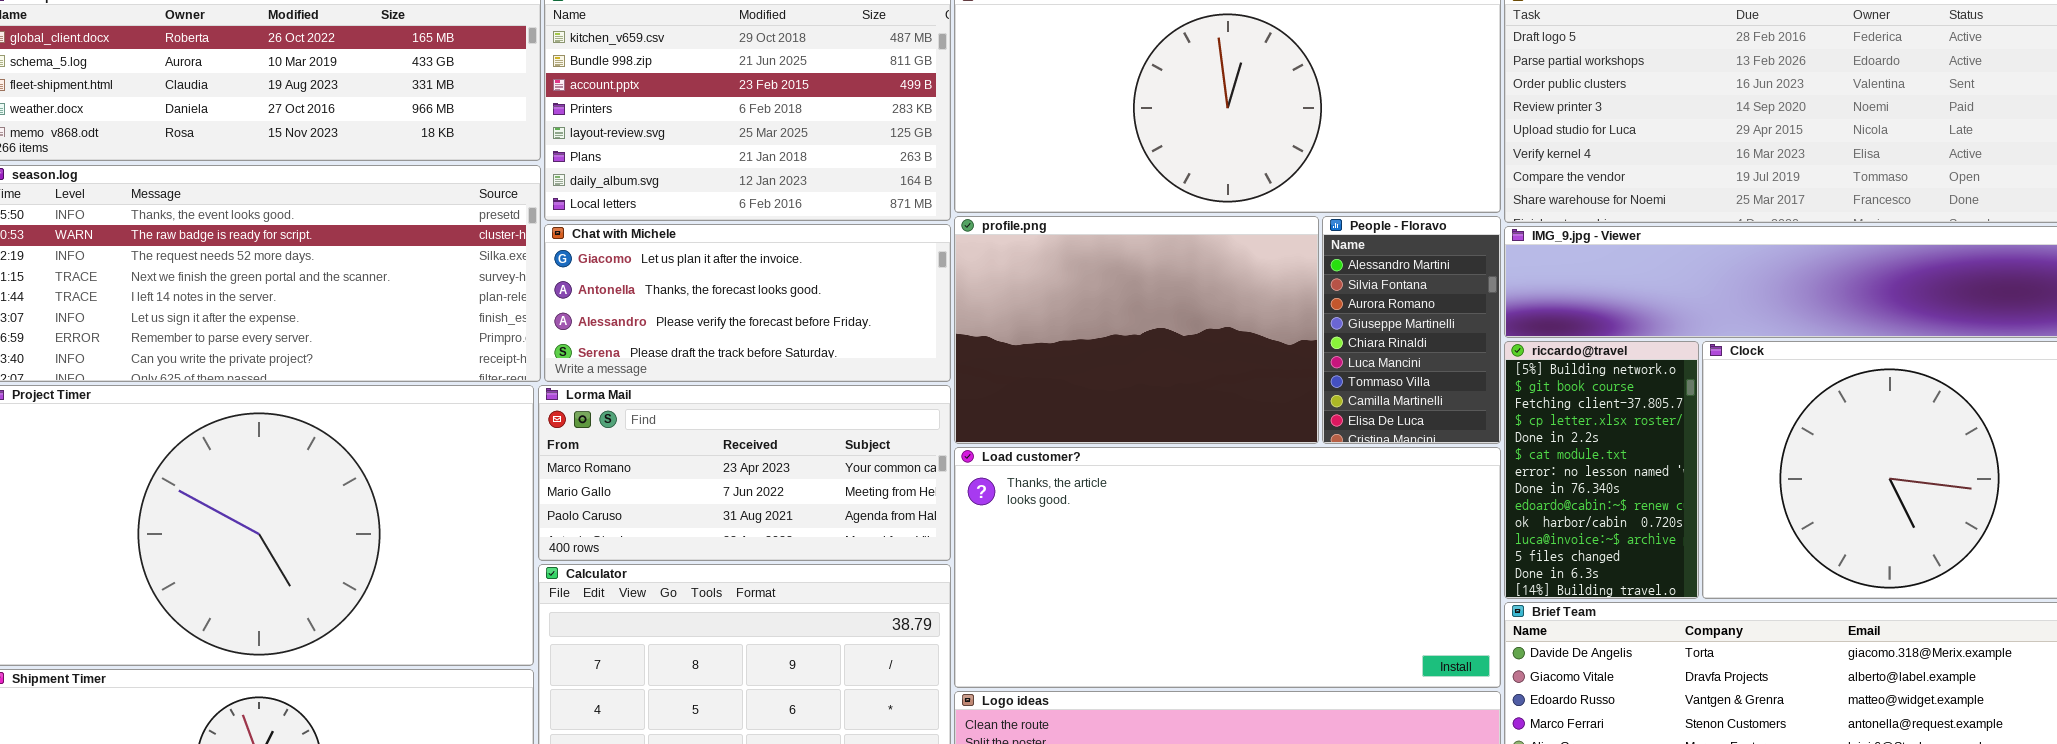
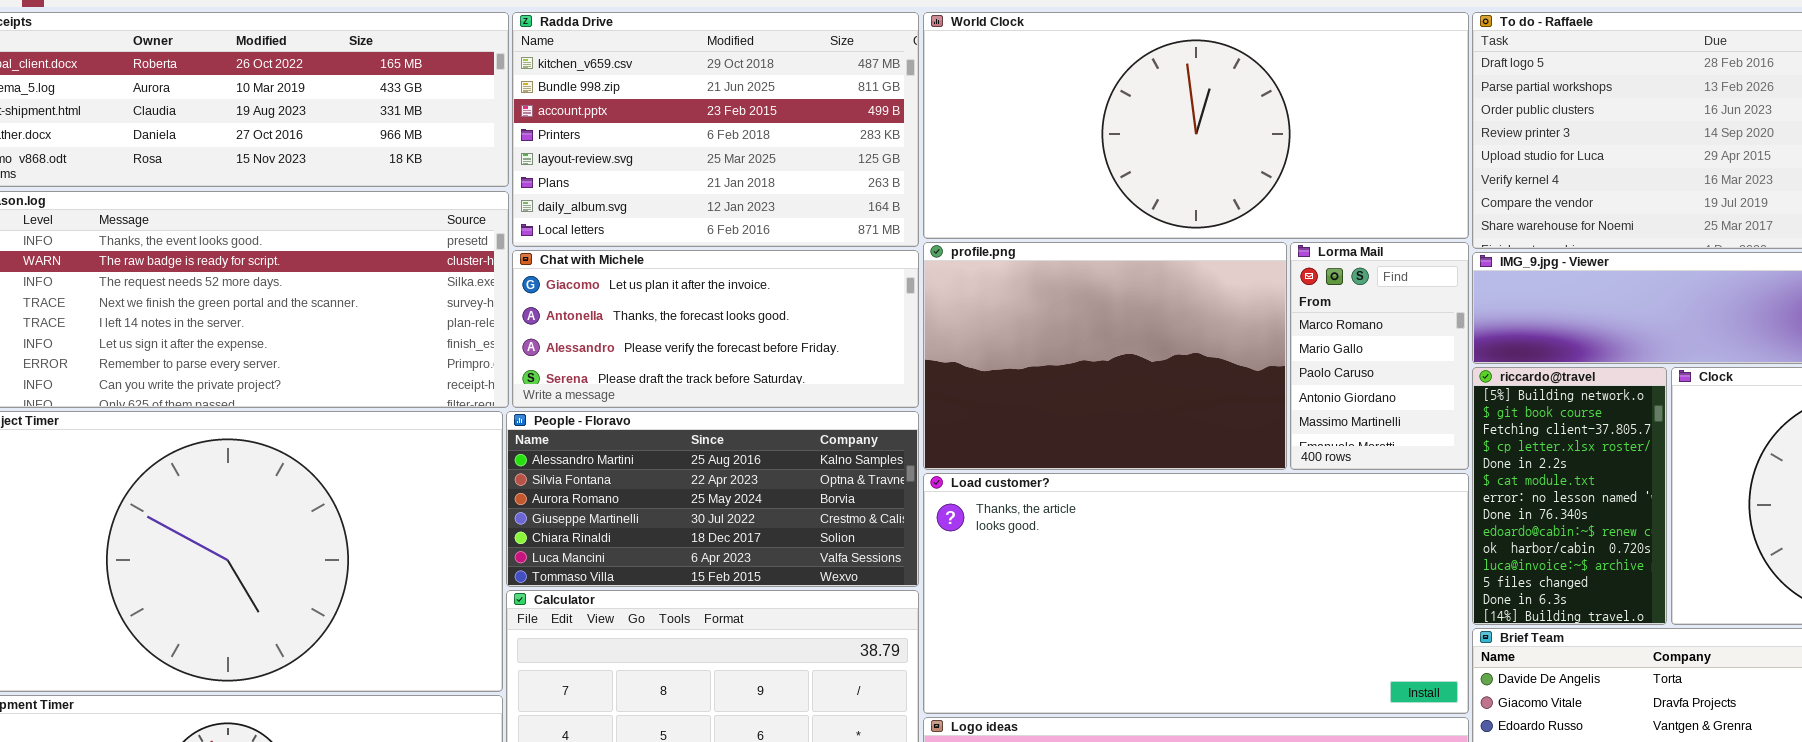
People - Floravo: [1322,216,1501,444] -> [506,411,919,587], moved, resized
Lorma Mail: [538,385,951,561] -> [1290,242,1469,470], moved, resized

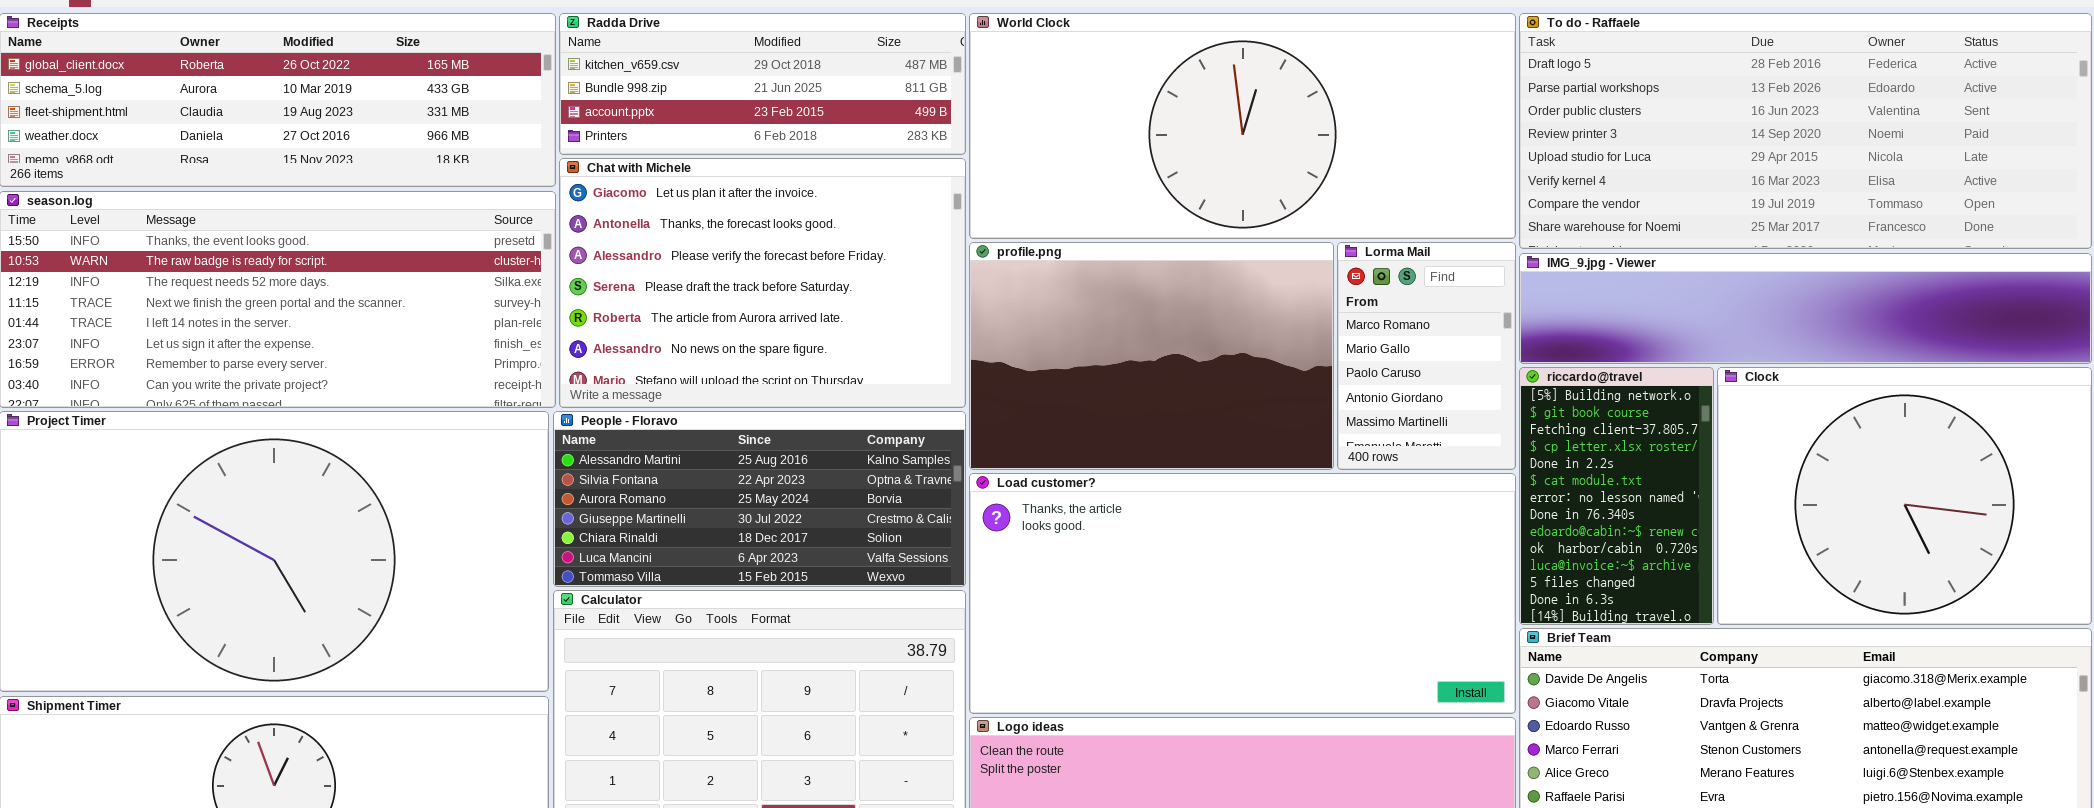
Radda Drive: [512,12,919,247] -> [559,13,966,155], resized
Chat with Michele: [512,250,919,408] -> [559,158,966,408], resized

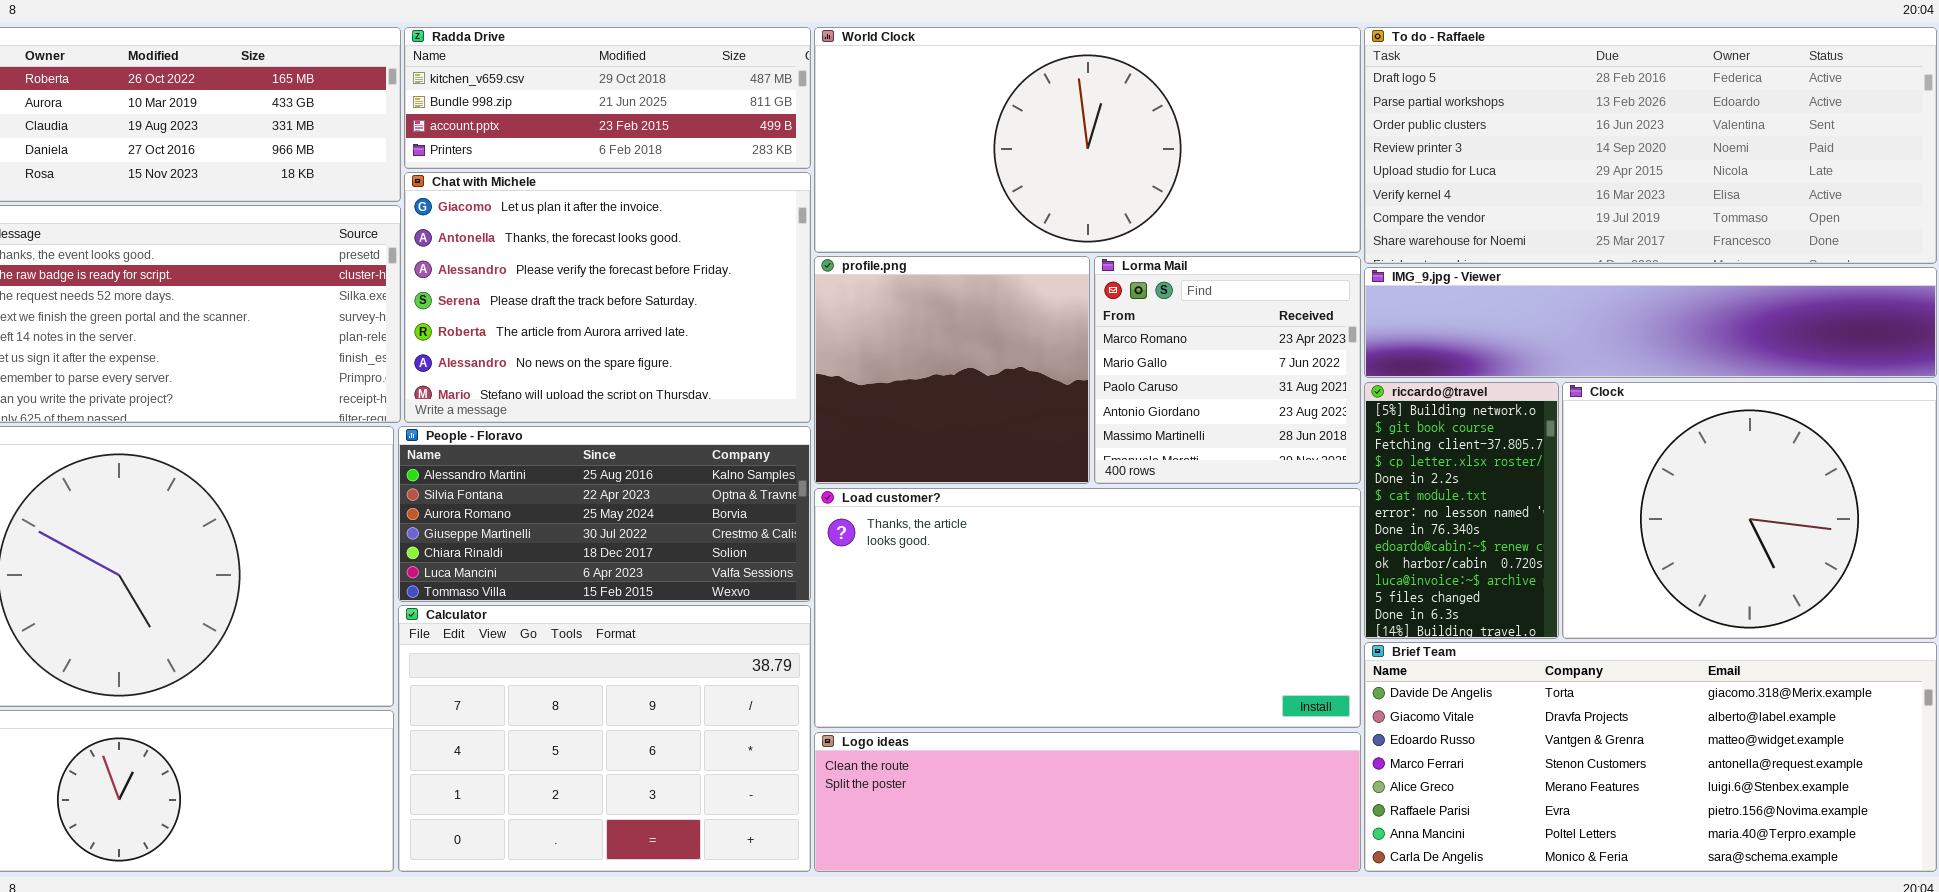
profile.png: [969,242,1334,470] -> [814,256,1090,484], resized
Lorma Mail: [1337,242,1516,470] -> [1094,256,1361,484], resized

